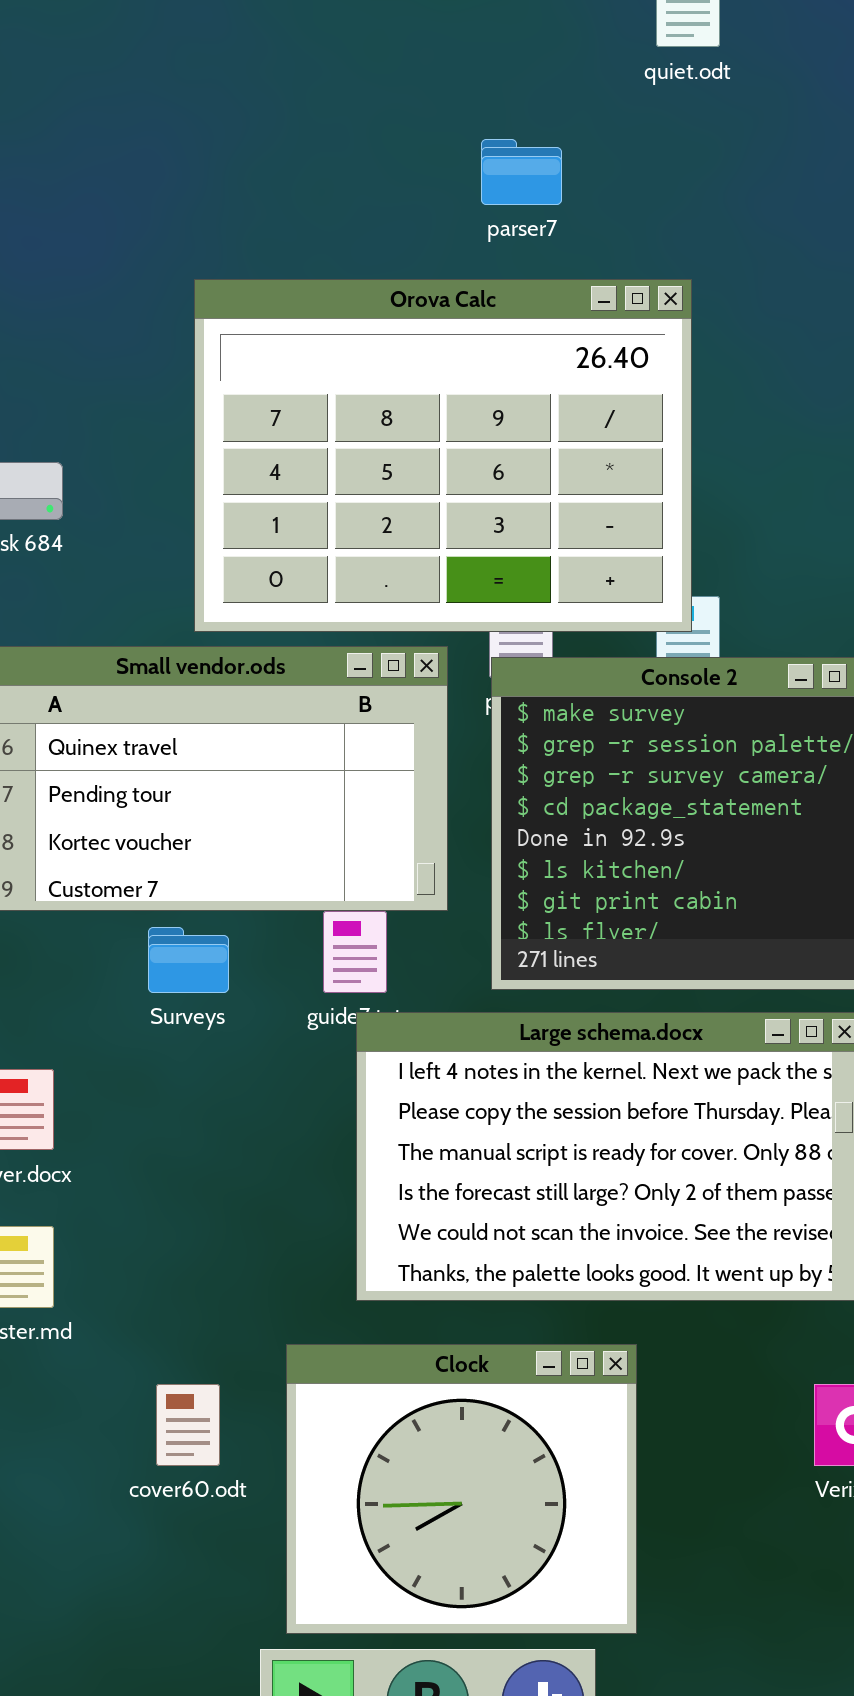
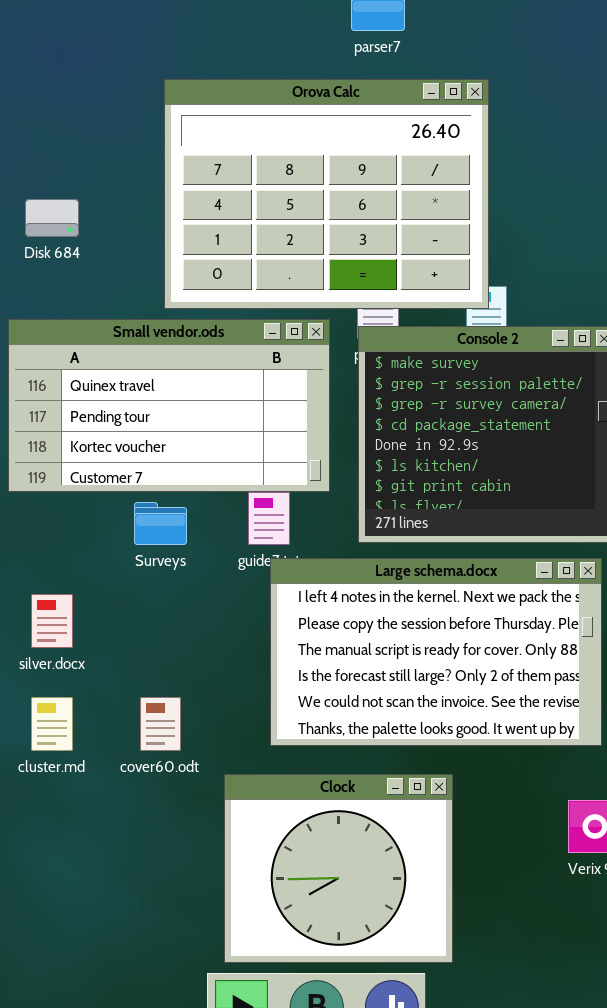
cover60.odt: [156,1384,220,1466] -> [140,697,181,751], moved

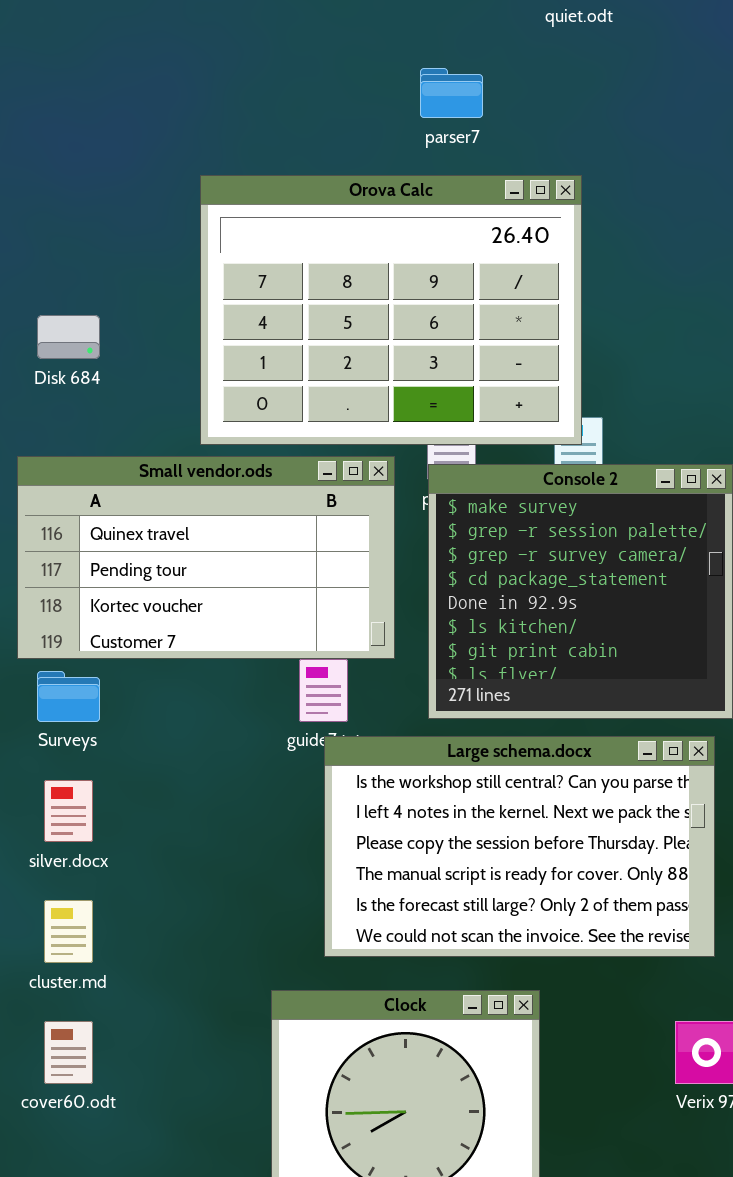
Surveys: [134,502,187,545] -> [37,671,100,722], moved
Large schema.docx: [270,558,602,746] -> [324,736,715,957], scrolled up 1 row
cover60.odt: [140,697,181,751] -> [44,1021,93,1084], moved

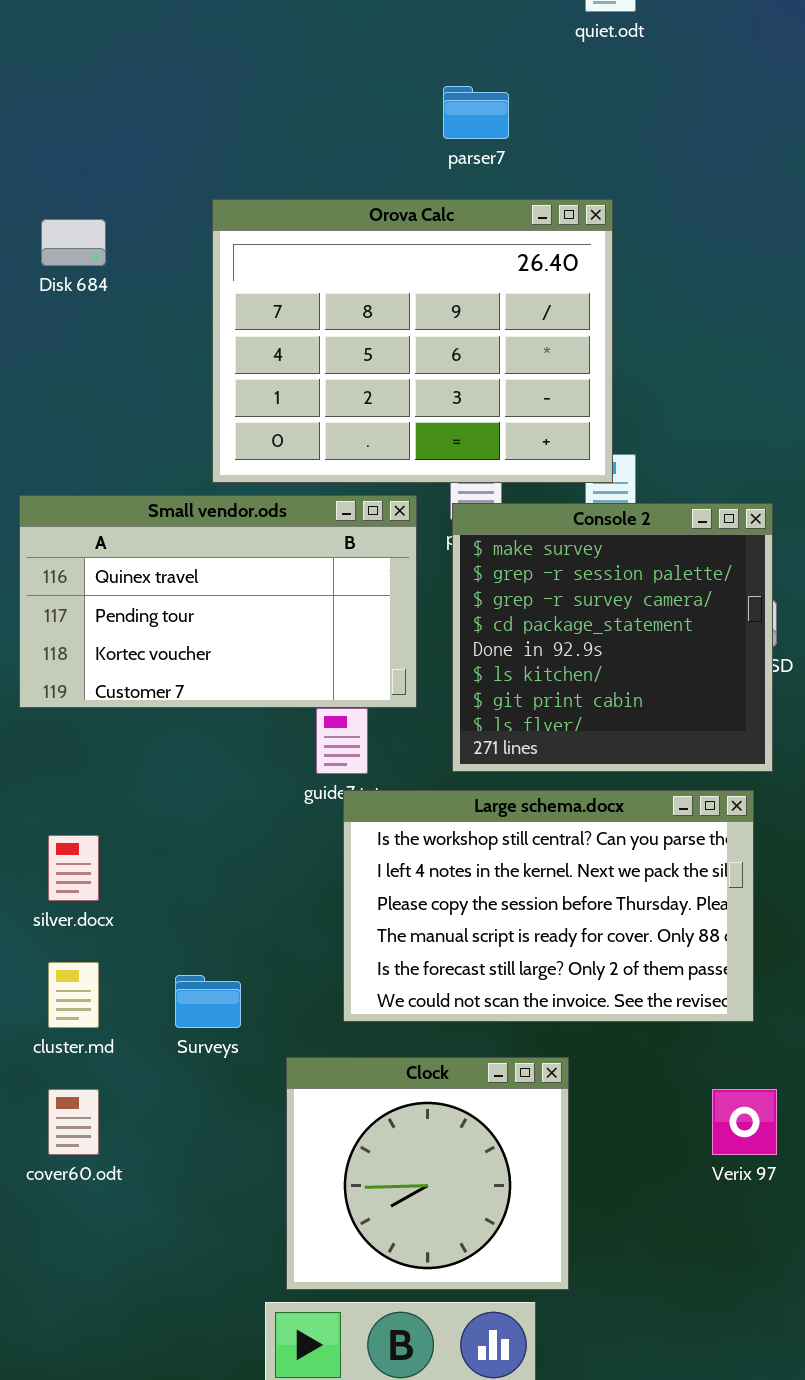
Disk 684: [37,315,100,359] -> [41,219,106,266], moved
Surveys: [37,671,100,722] -> [175,975,241,1028], moved

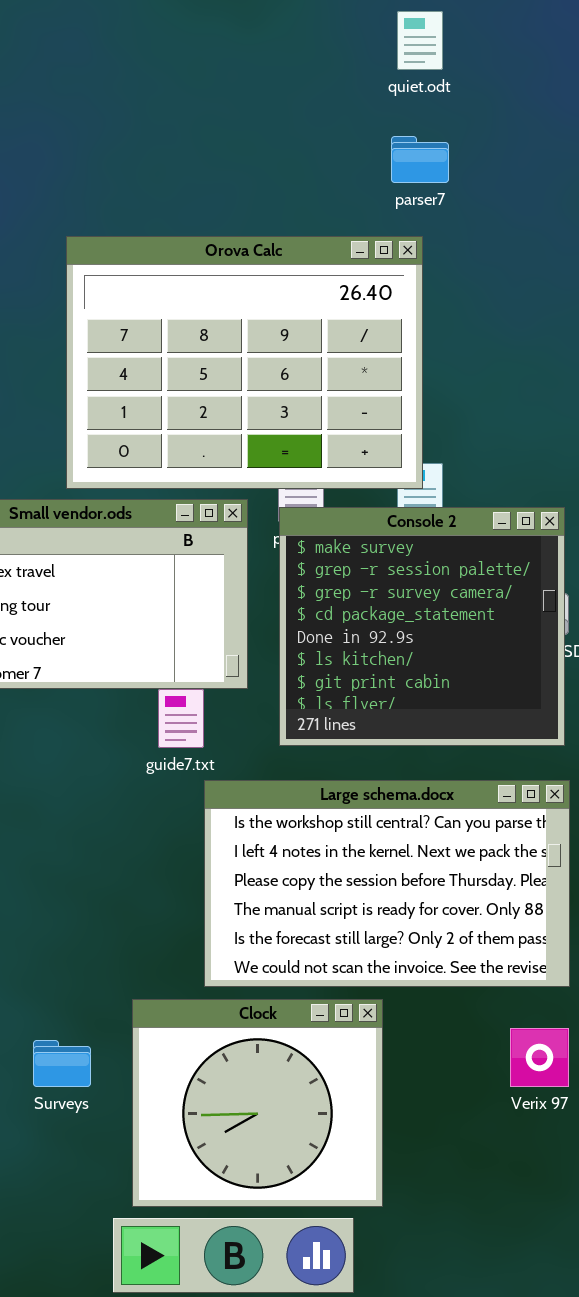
parser7: [443,86,509,139] -> [391,136,449,183], moved
Large schema.docx: [343,790,754,1022] -> [204,780,570,987], moved
Surveys: [175,975,241,1028] -> [33,1040,91,1087], moved

